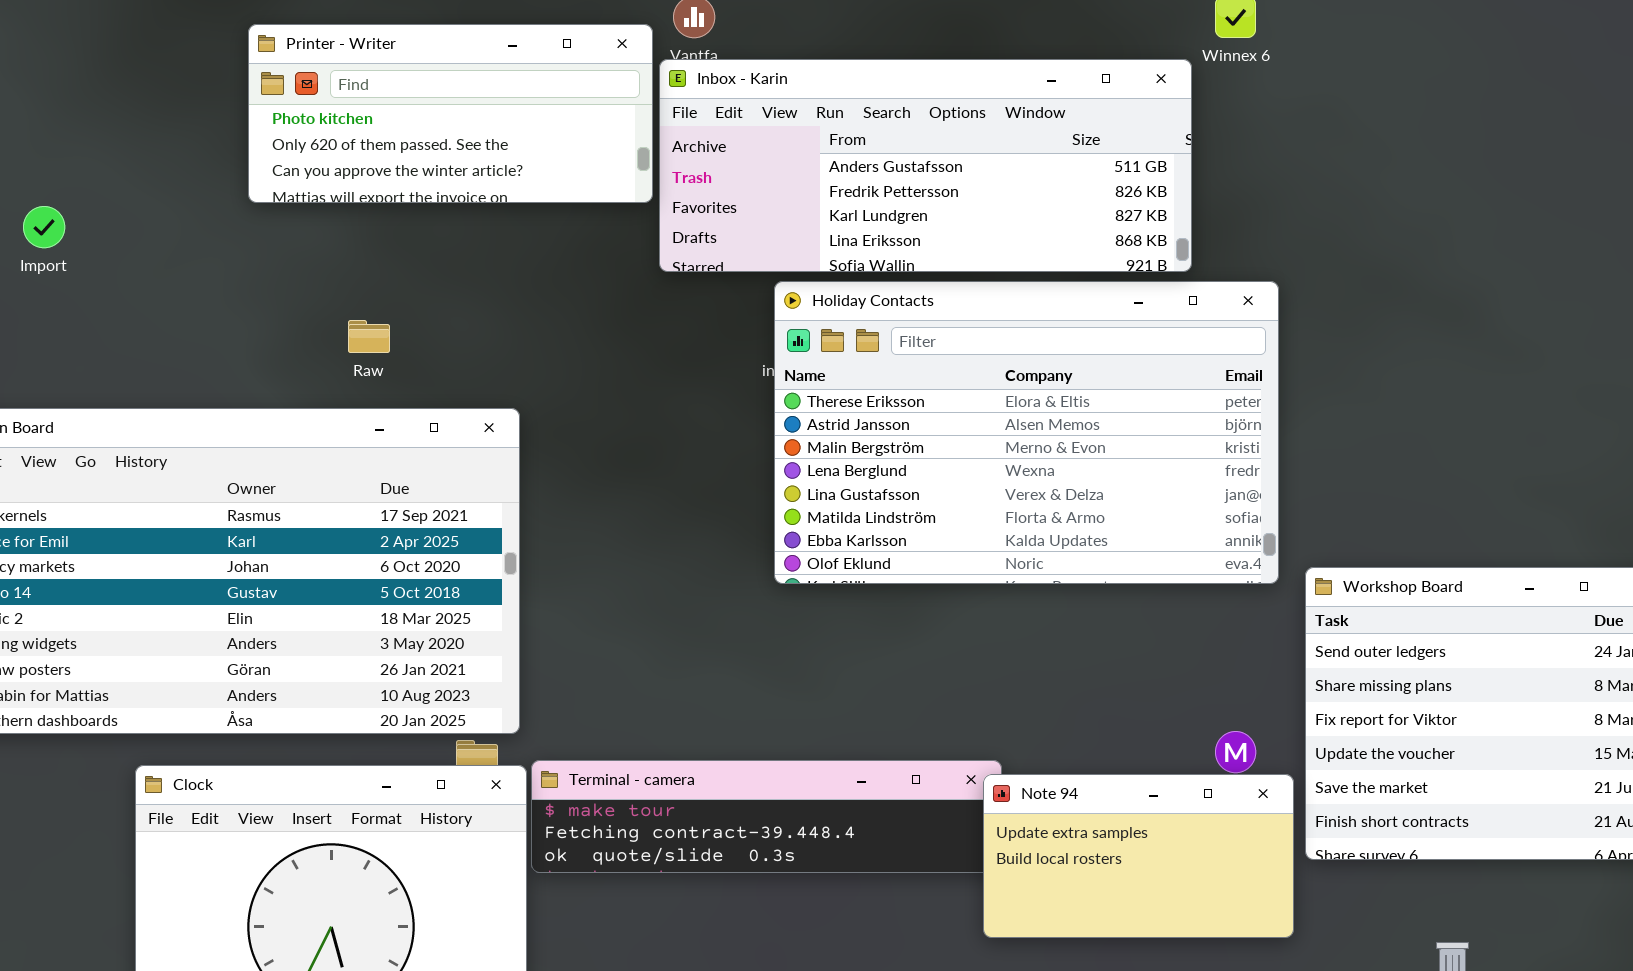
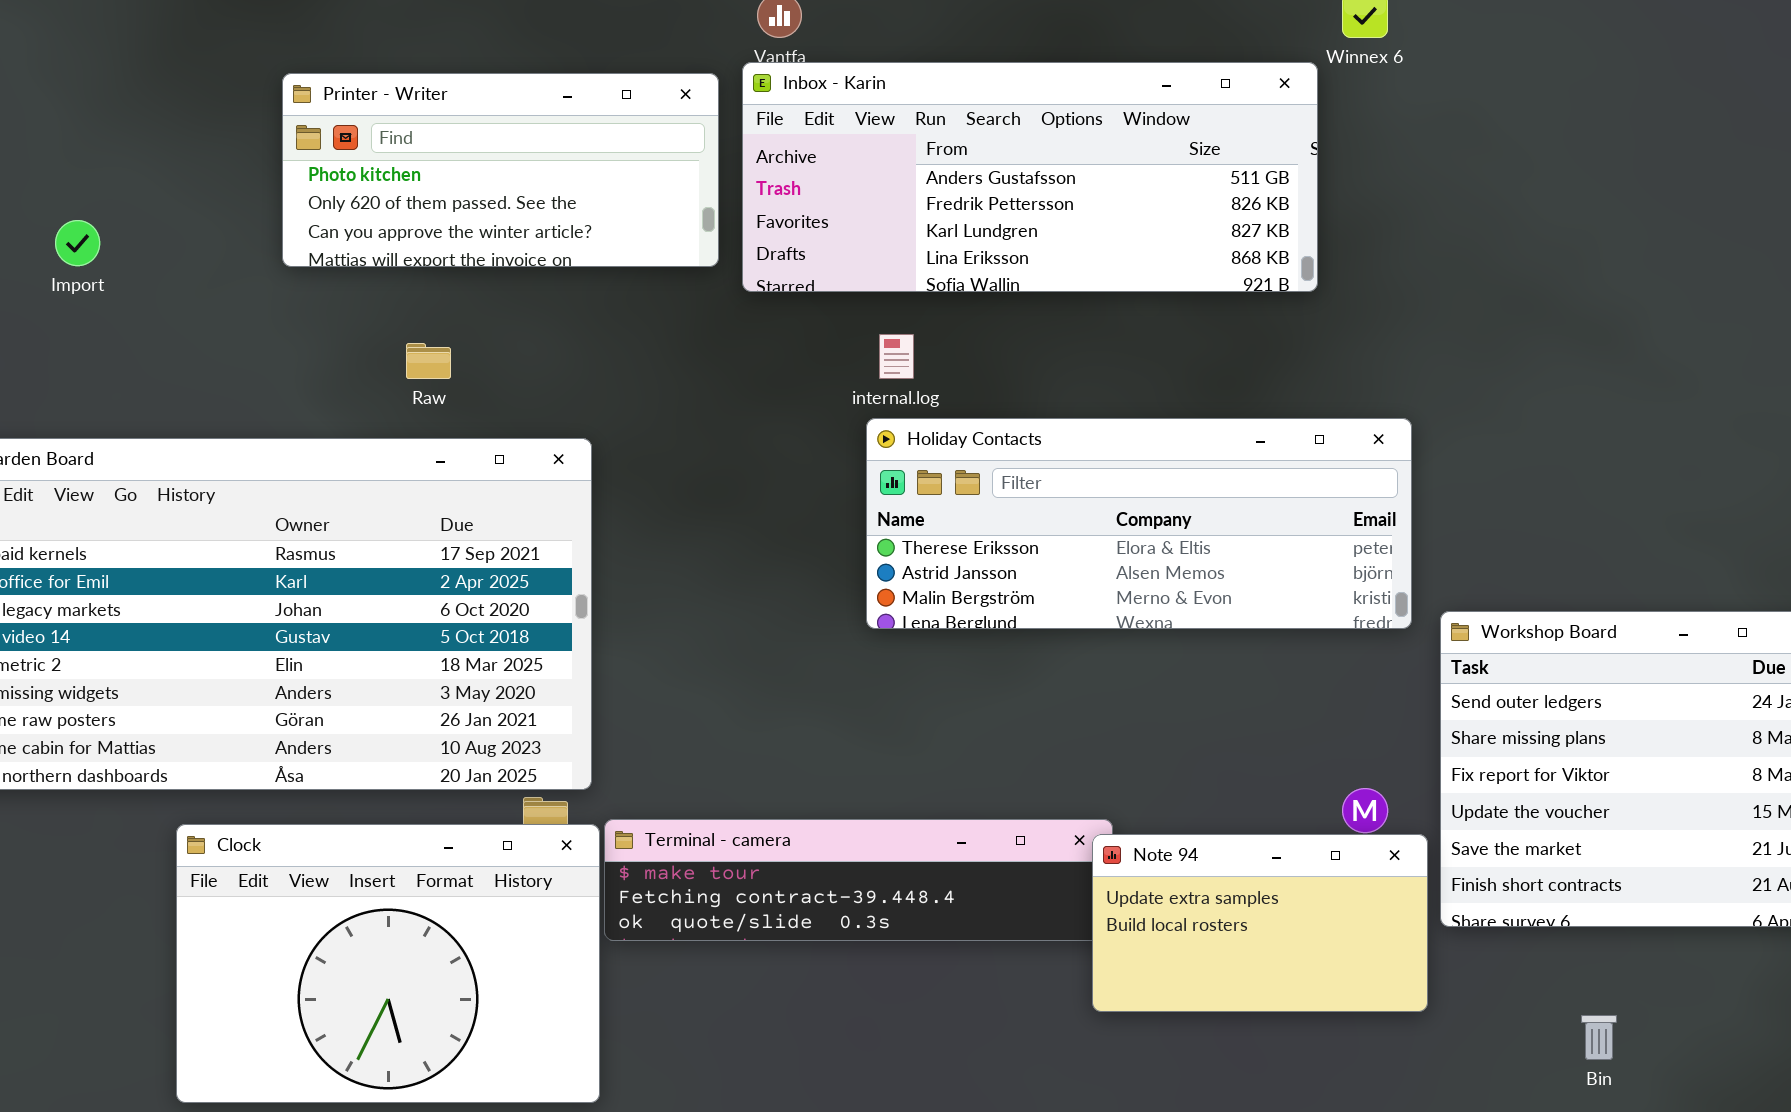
Printer - Writer: [248,24,653,203] -> [282,73,719,267], moved
Holiday Contacts: [774,281,1279,584] -> [866,418,1412,629], resized

